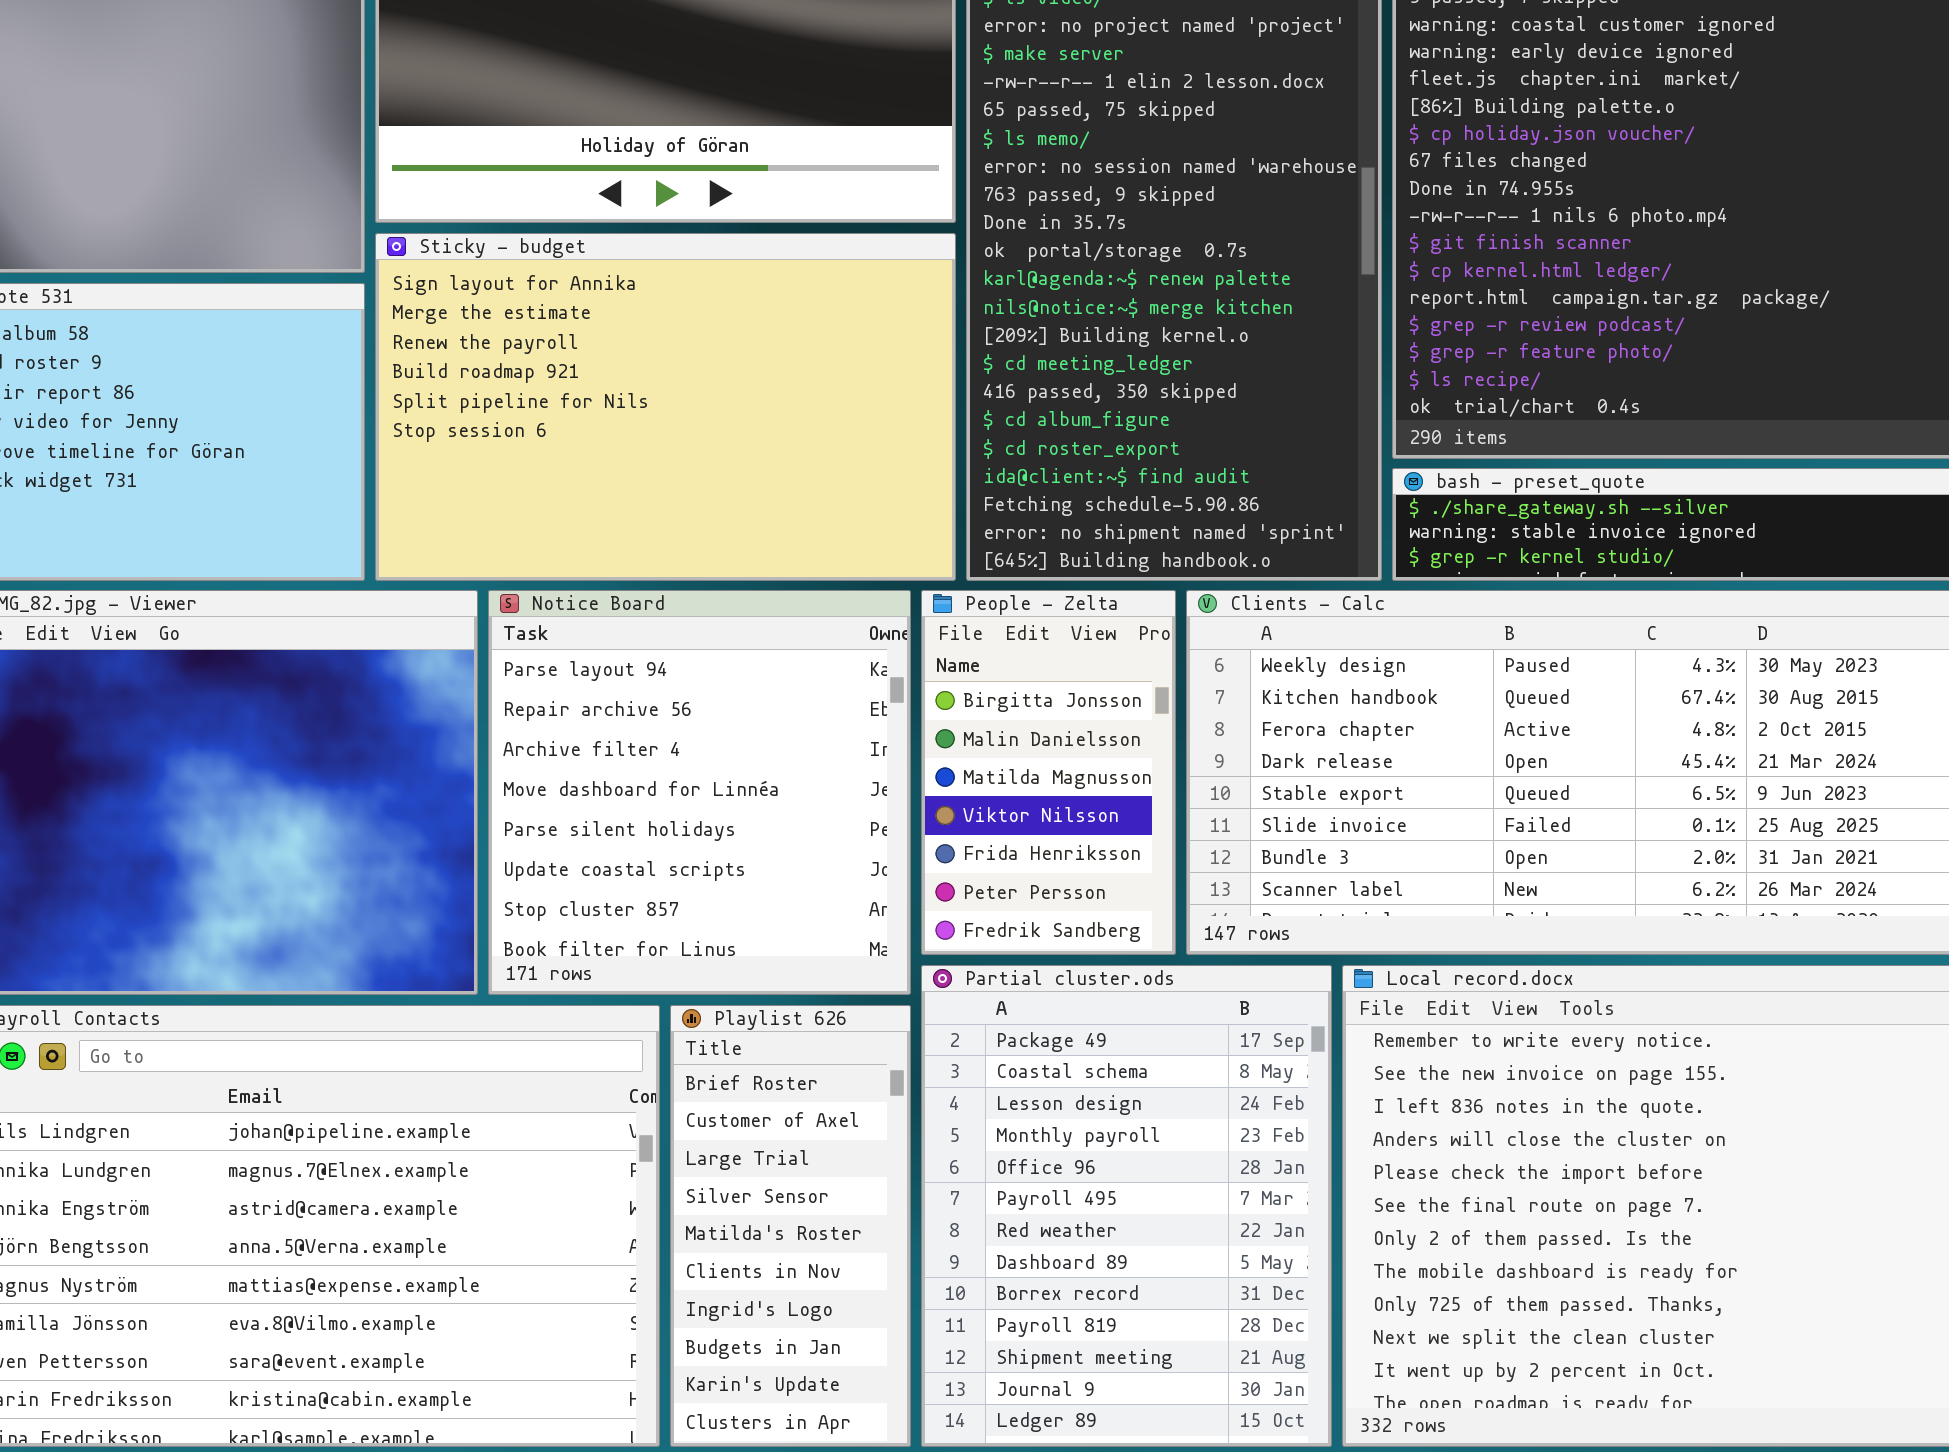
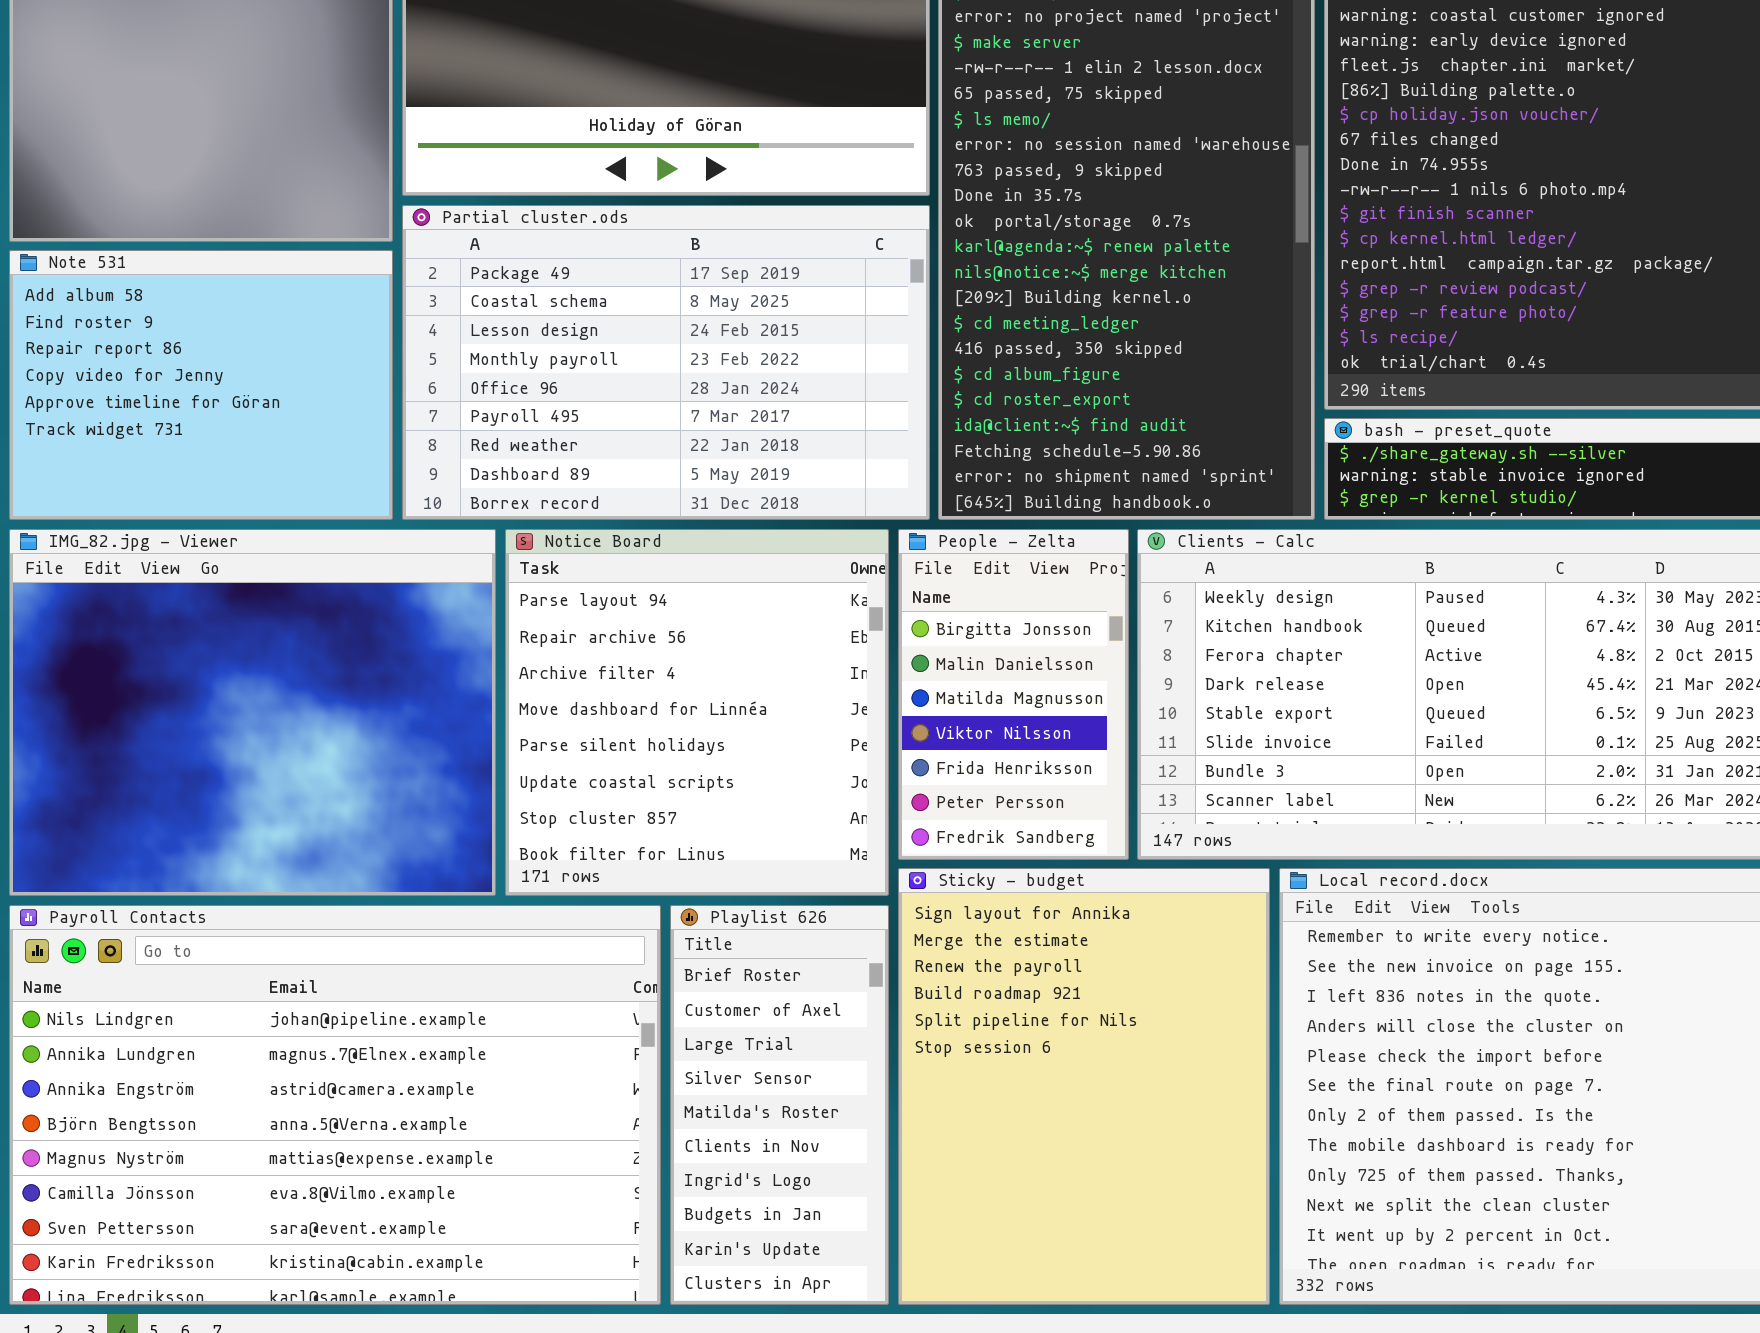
Sticky - budget: [375,233,956,581] -> [898,868,1270,1305], moved, resized
Partial cluster.ods: [921,965,1332,1447] -> [402,205,930,520], moved, resized

